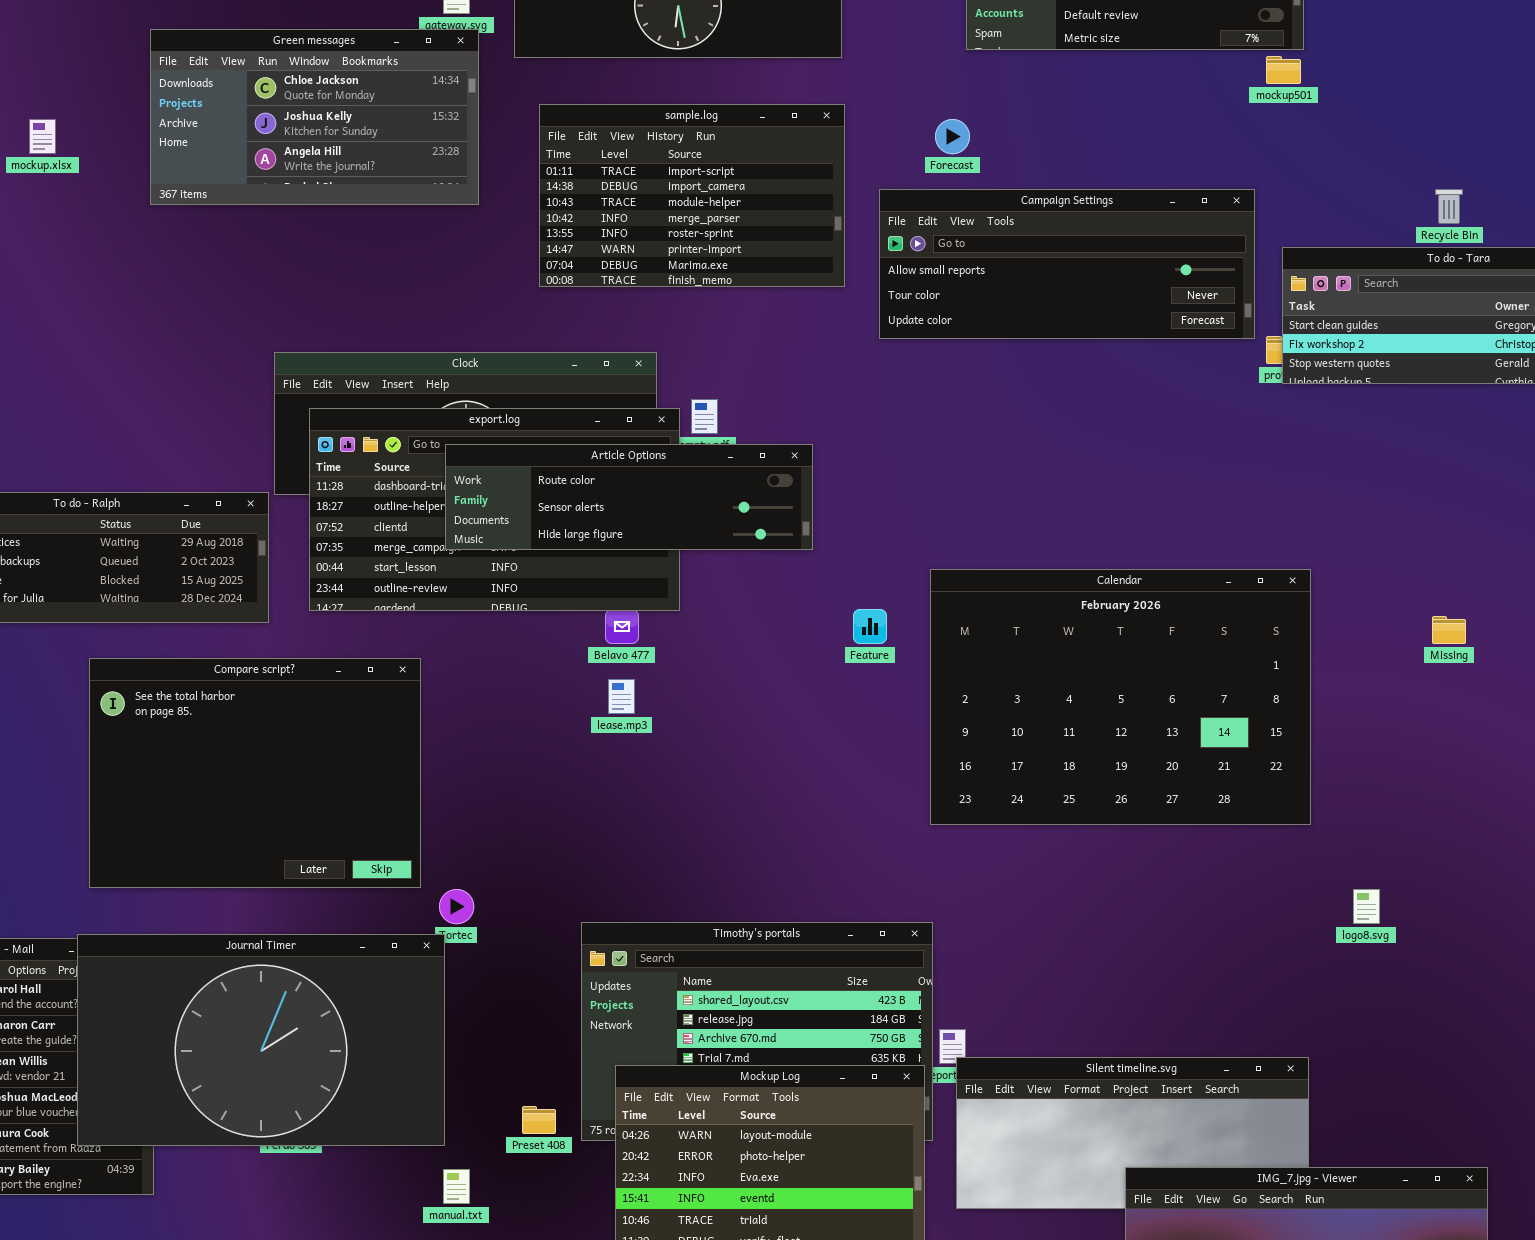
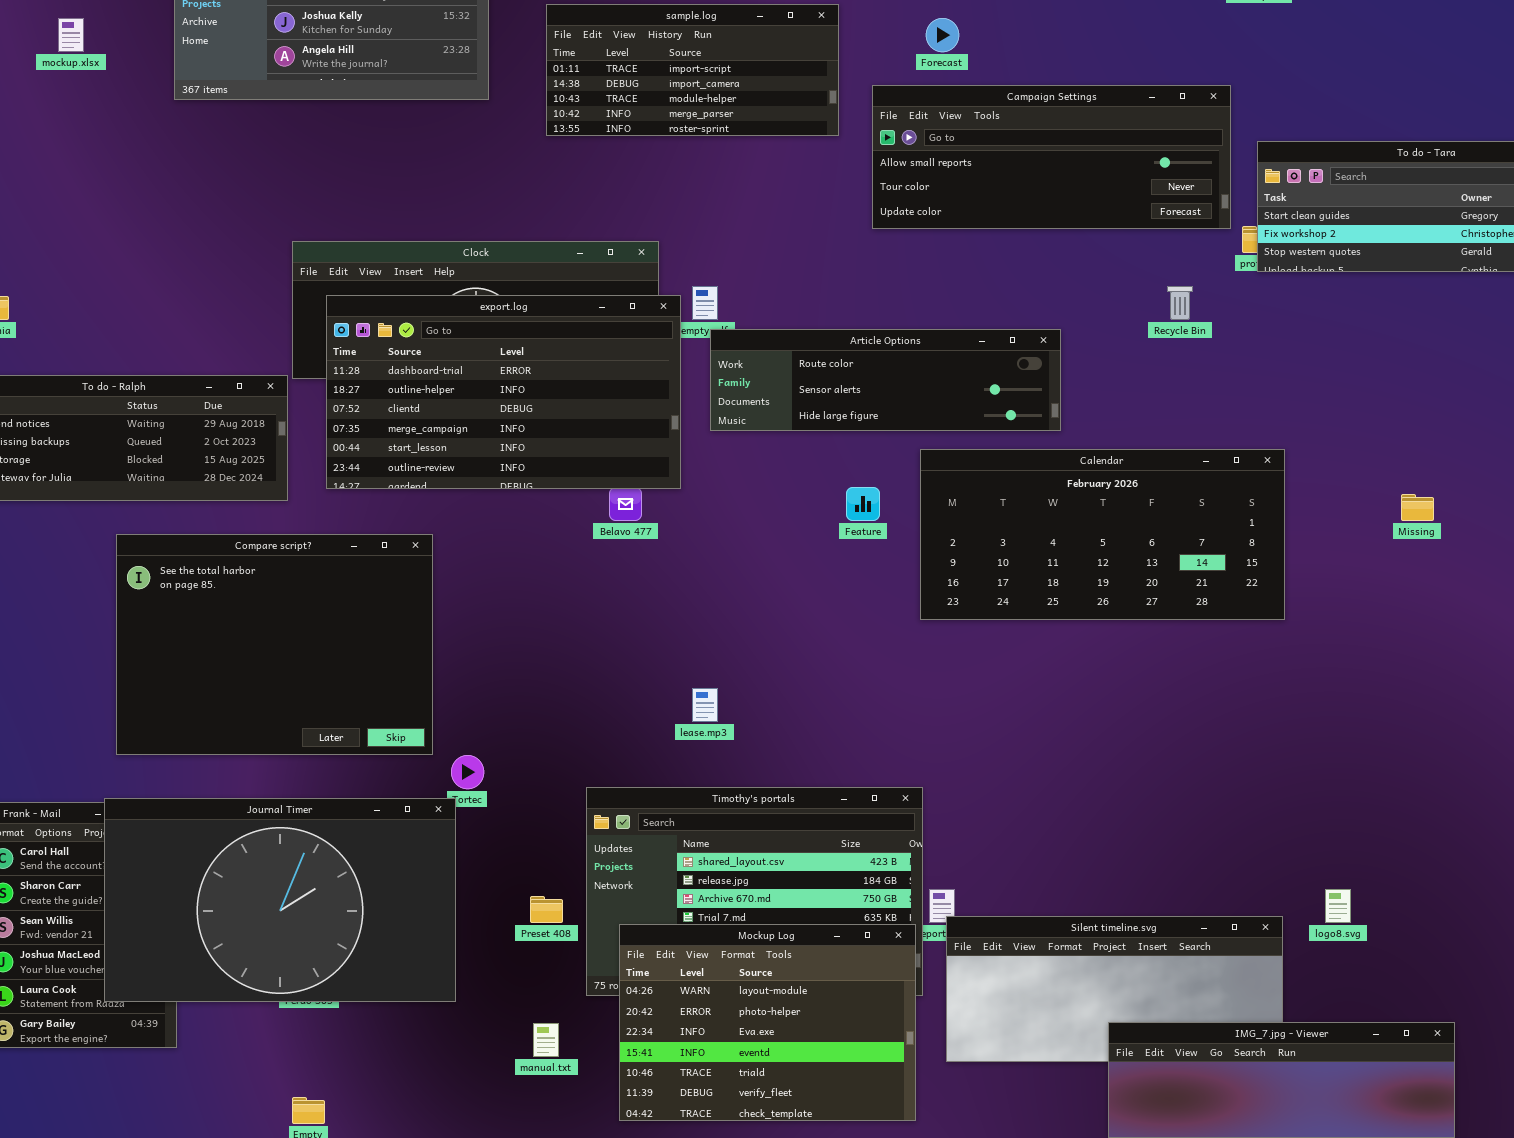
sample.log: [539,104,845,287] -> [546,4,839,136], resized
Recycle Bin: [1435,189,1463,224] -> [1167,286,1193,320], moved
Article Options: [445,444,813,550] -> [710,329,1061,431], moved
Calendar: [930,569,1311,825] -> [920,449,1285,620], resized
lease.mp3: [608,679,635,714] -> [692,688,718,722], moved
logo8.svg: [1353,889,1380,924] -> [1325,889,1351,923], moved
Preset 408: [522,1106,556,1134] -> [530,896,563,923], moved
manual.txt: [443,1169,470,1204] -> [533,1023,559,1057], moved

